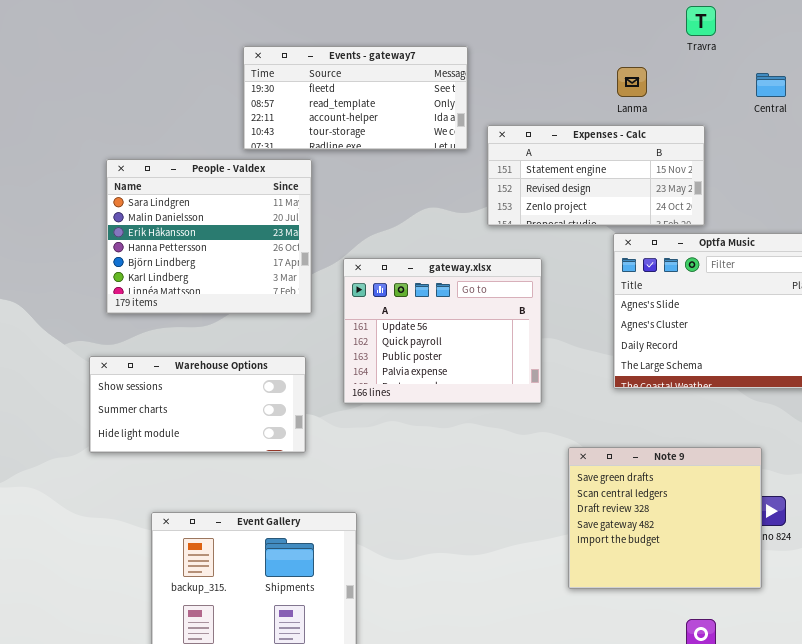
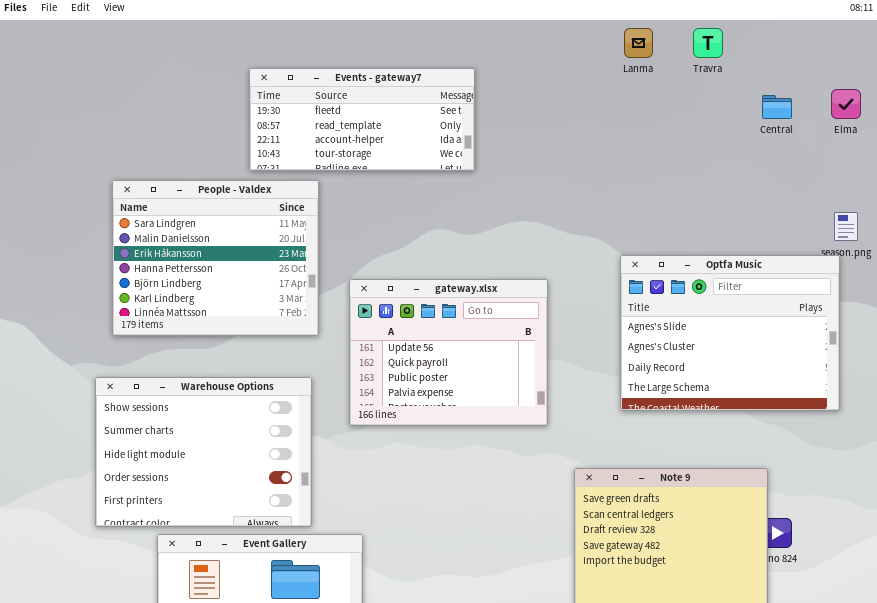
Lanma: [617,67,647,97] -> [624,28,653,58], moved
Expenses - Calc: [487,125,705,226] -> none, closed
Warehouse Options: [89,356,306,453] -> [95,377,312,527], resized

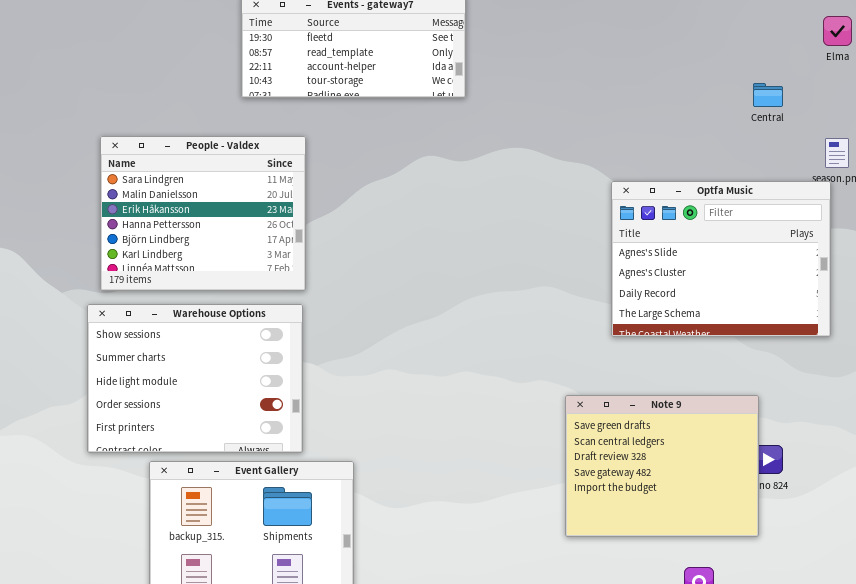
Central: [762,95,792,119] -> [753,83,783,107], moved
People - Valdex: [112,180,319,336] -> [100,136,306,291], moved
gateway.xlsx: [349,279,548,426] -> none, closed

